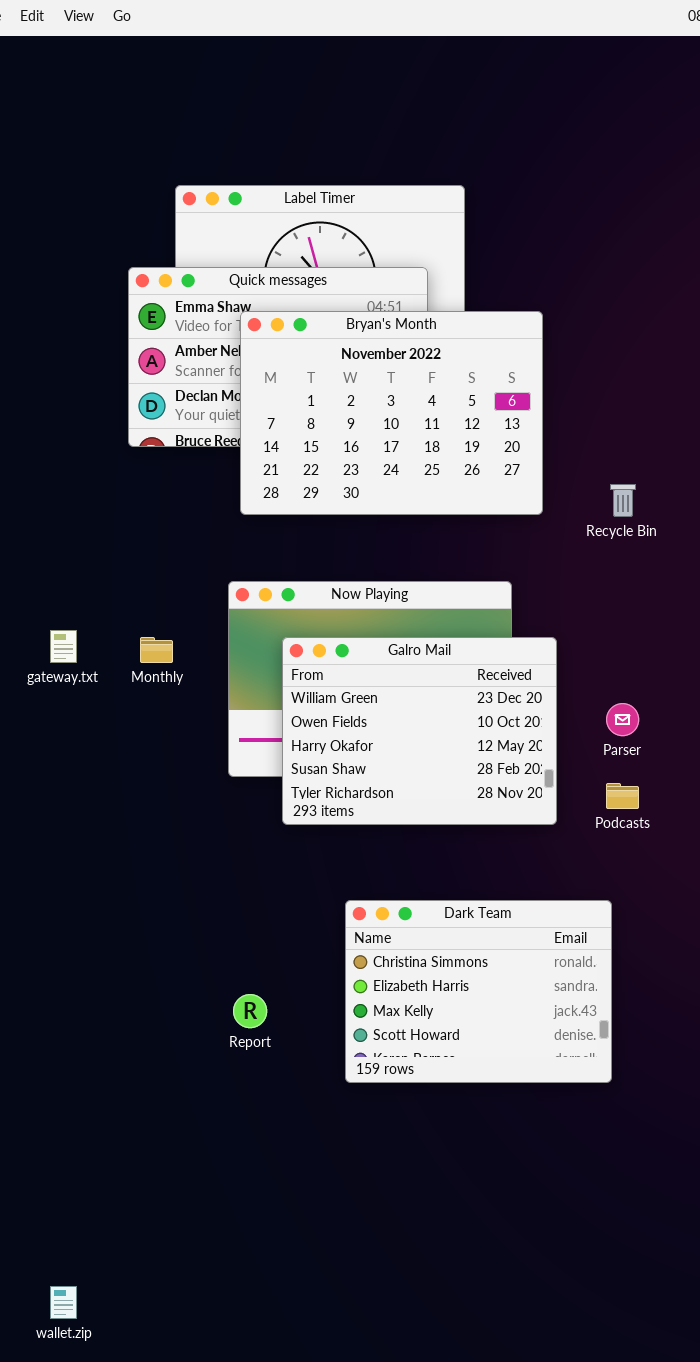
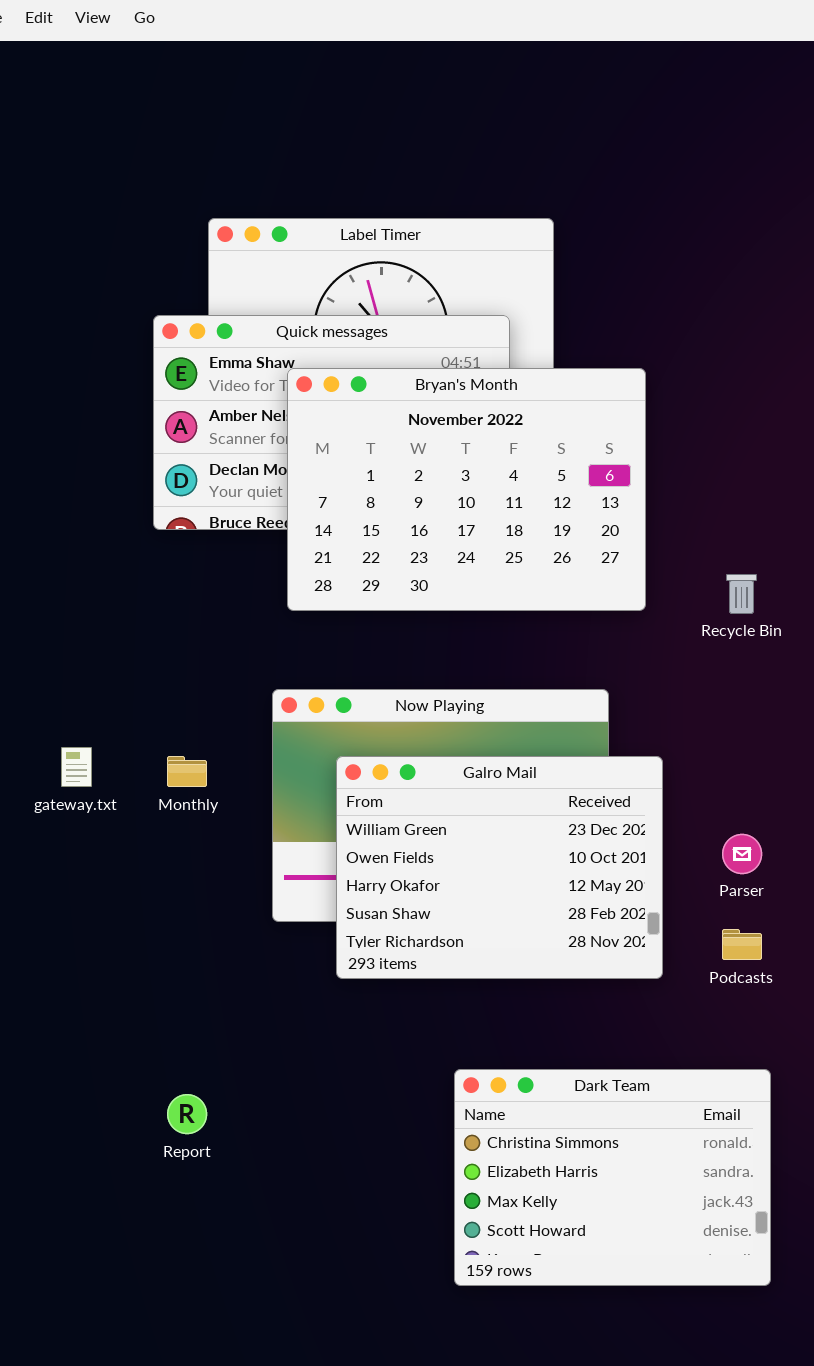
Dark Team: [345,900,612,1083] -> [454,1069,771,1286], moved
Report: [233,994,267,1028] -> [167,1094,207,1134], moved

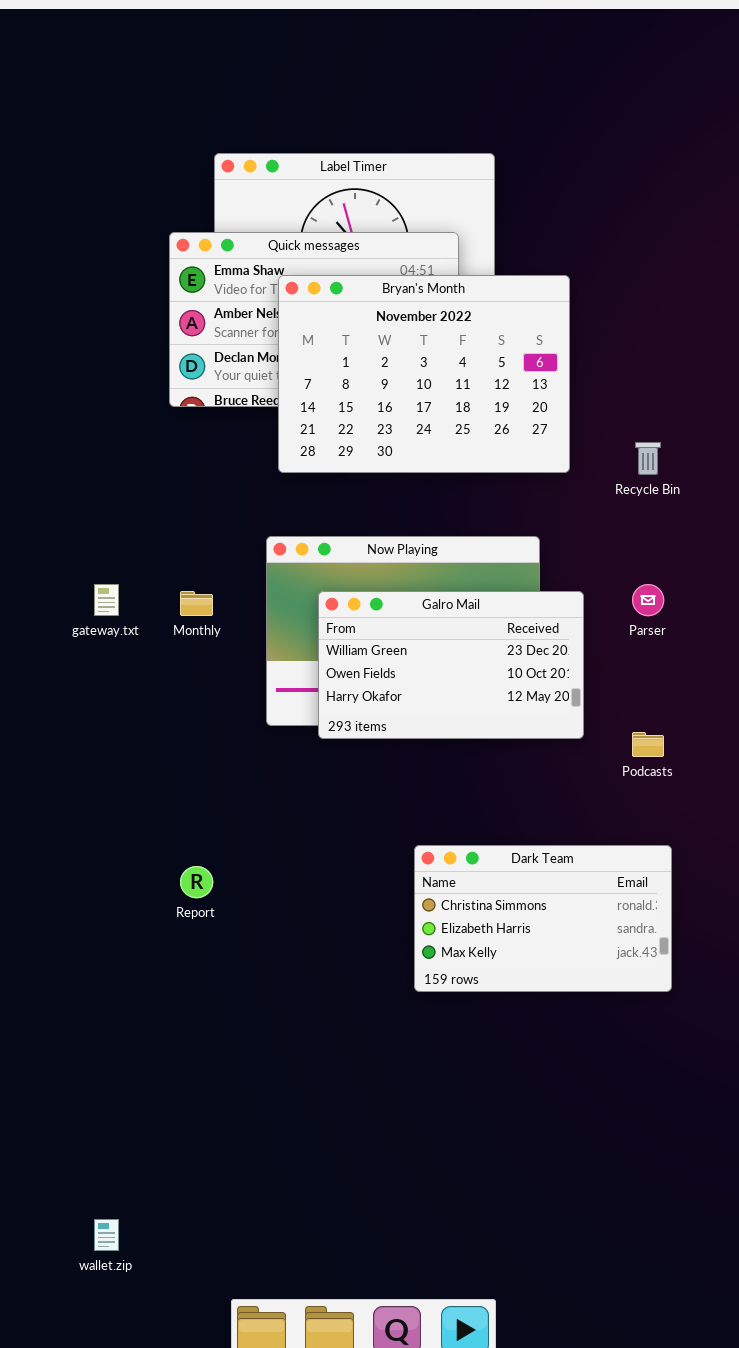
Galro Mail: [336,756,663,979] -> [318,591,584,739], resized
Parser: [722,834,762,874] -> [632,584,664,616], moved
Dark Team: [454,1069,771,1286] -> [414,845,672,992], resized

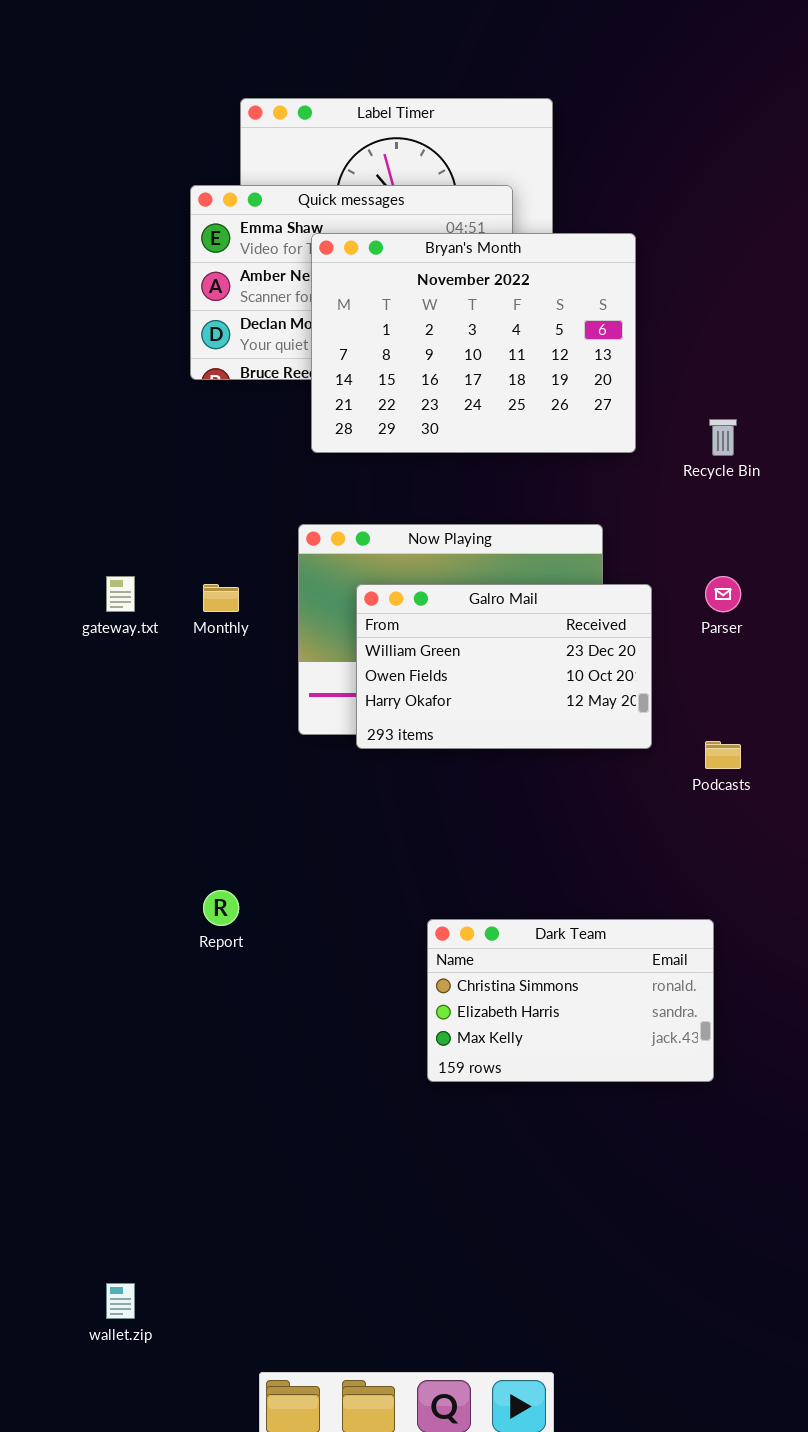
Dark Team: [414,845,672,992] -> [427,919,714,1082], moved

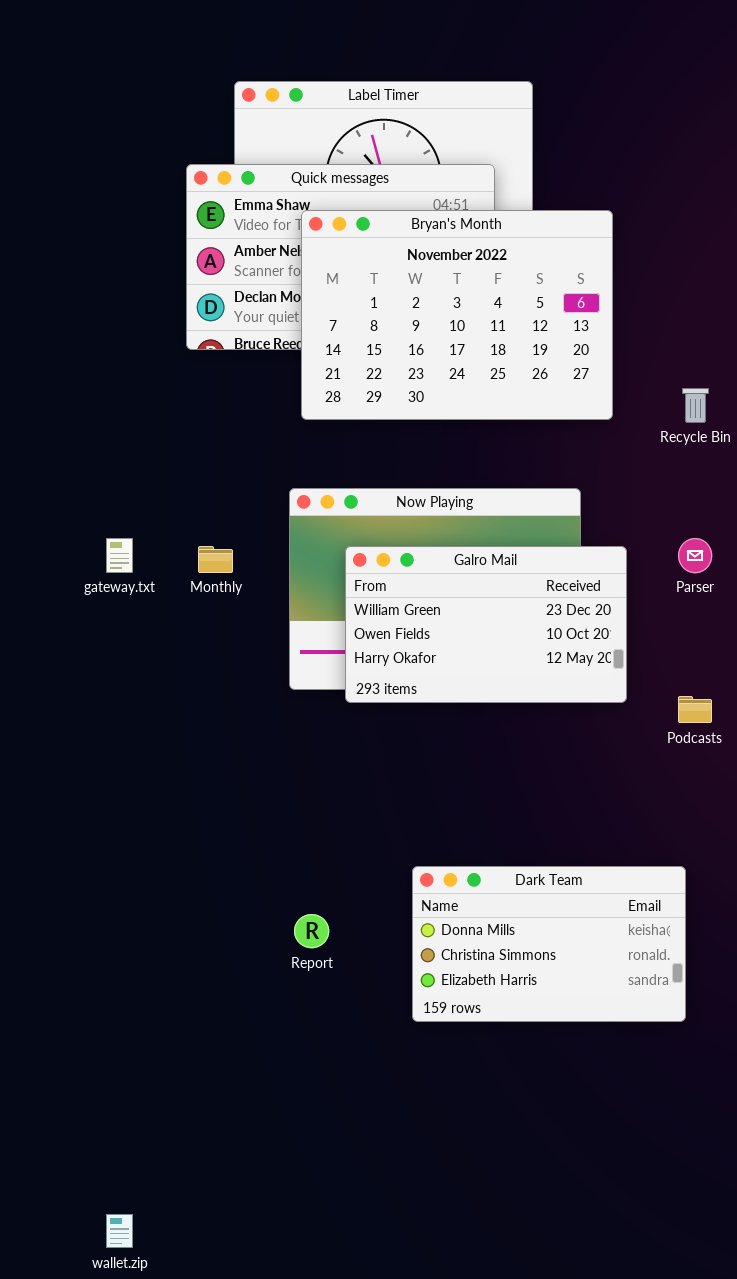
Report: [203,890,239,926] -> [294,914,329,948], moved
Dark Team: [427,919,714,1082] -> [412,866,686,1022], scrolled up 1 row

